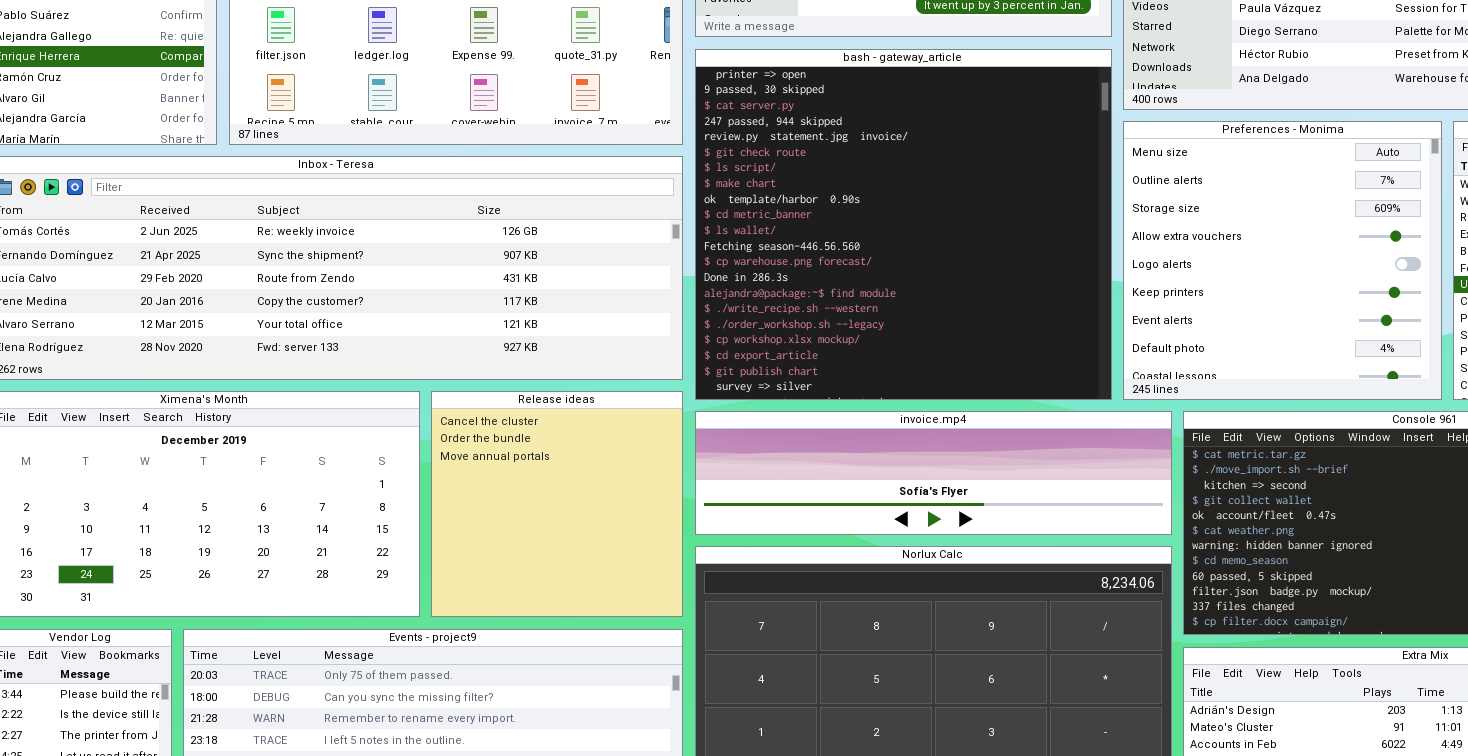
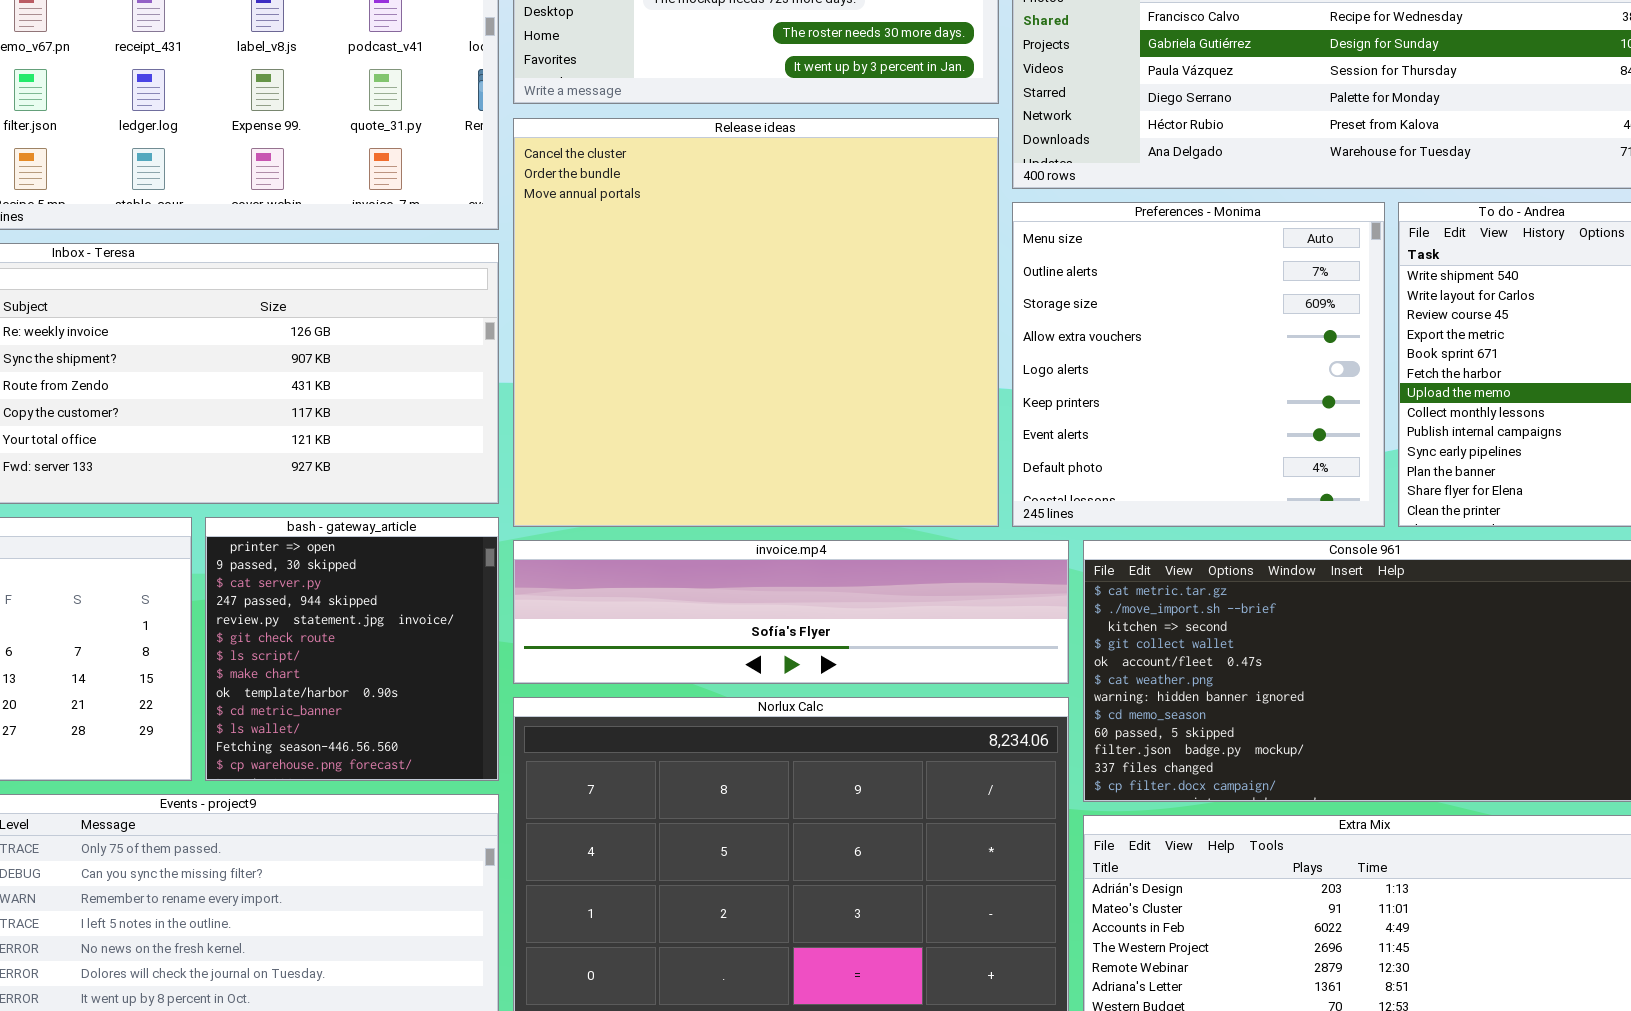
bash - gateway_article: [695,49,1112,400] -> [205,517,499,781], moved, resized
Release ideas: [431,391,683,617] -> [513,118,999,527], moved, resized

